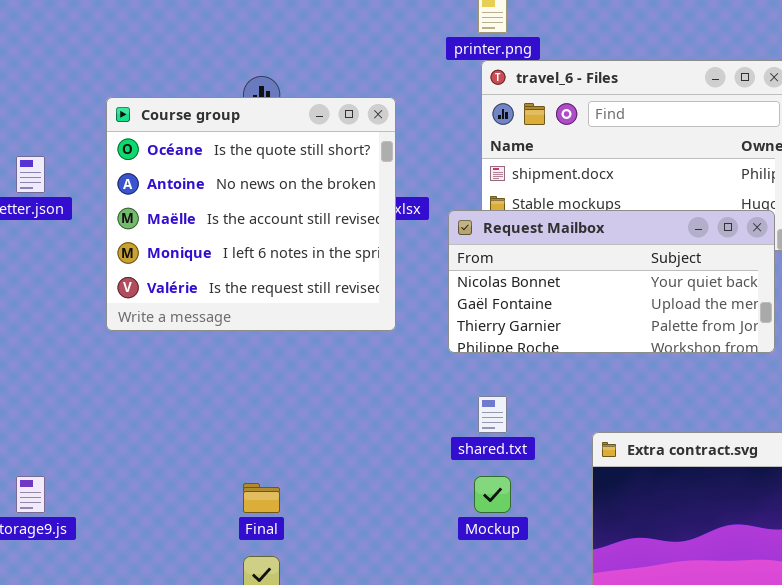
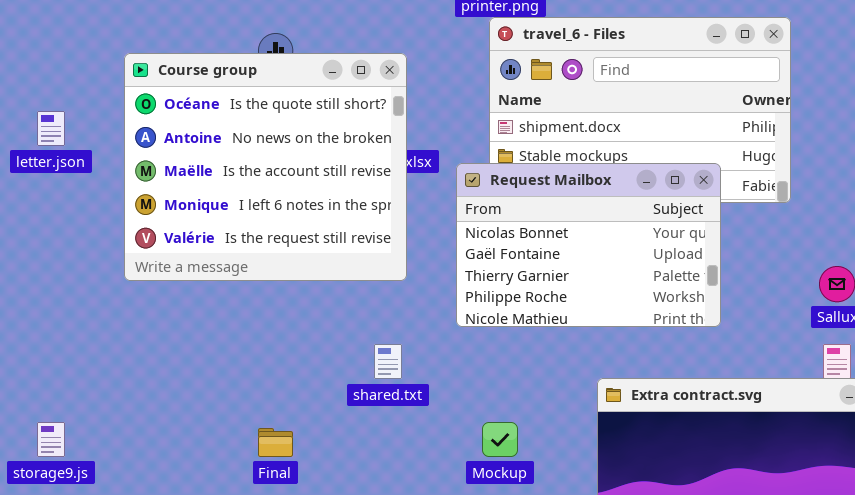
Request Mailbox: [448,210,775,353] -> [456,163,721,327], resized
shared.txt: [478,396,507,433] -> [374,344,402,379], moved

